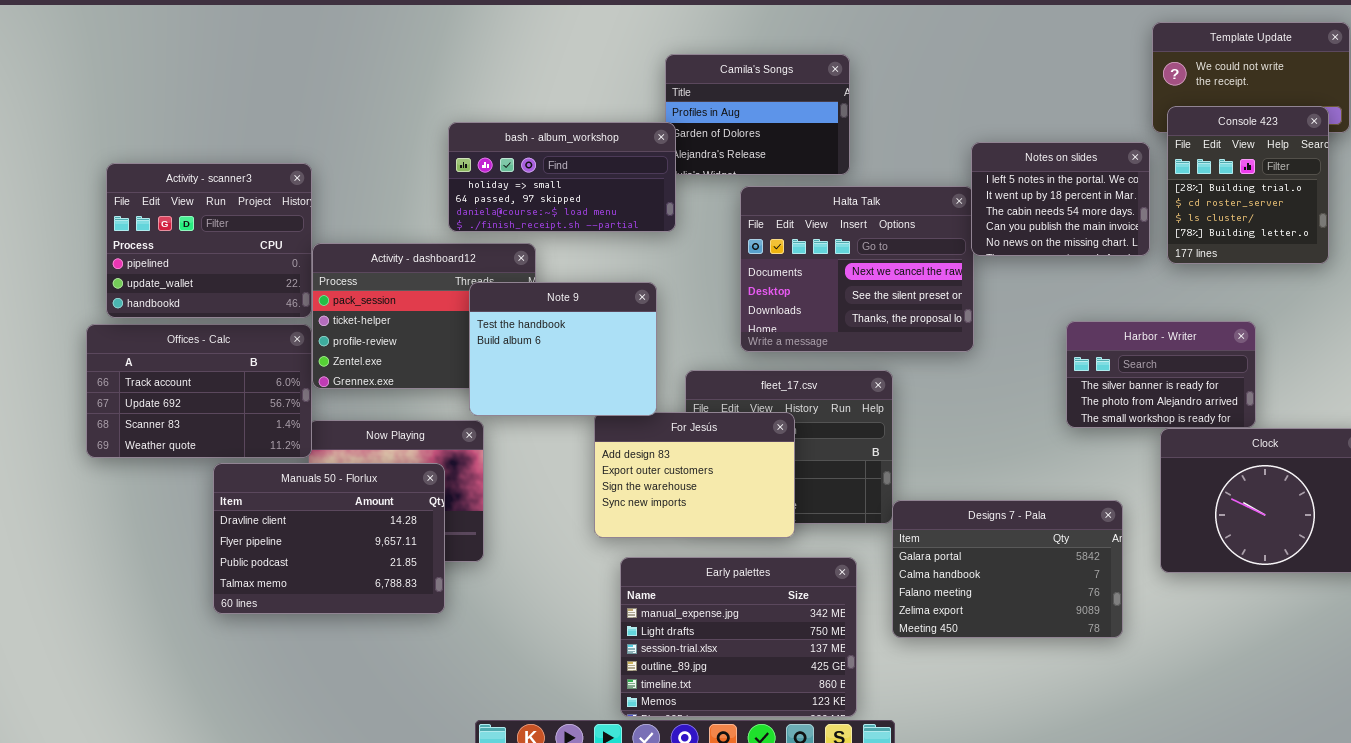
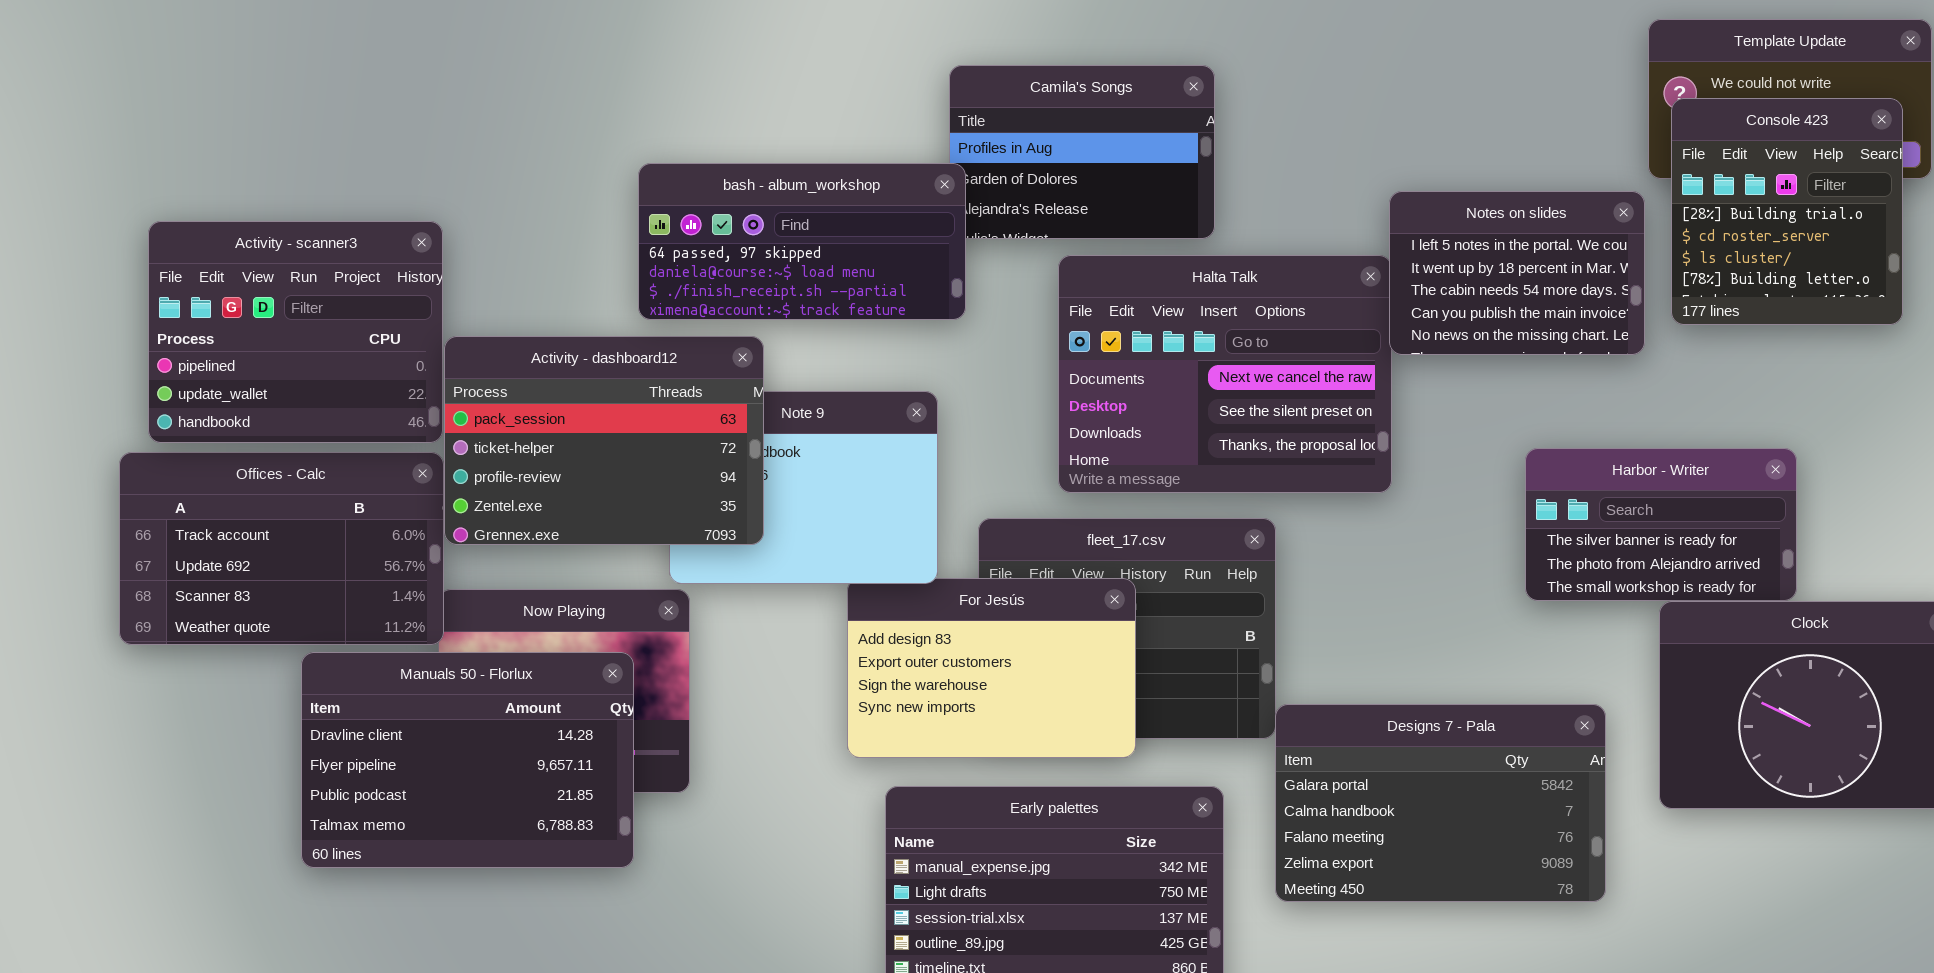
Console 423: [1167,106,1329,264] -> [1671,98,1903,325], moved
bash - album_workshop: [448,122,676,232] -> [638,163,966,320], scrolled down 1 row
Activity - dashboard12: [312,243,536,389] -> [444,336,764,545], raised

